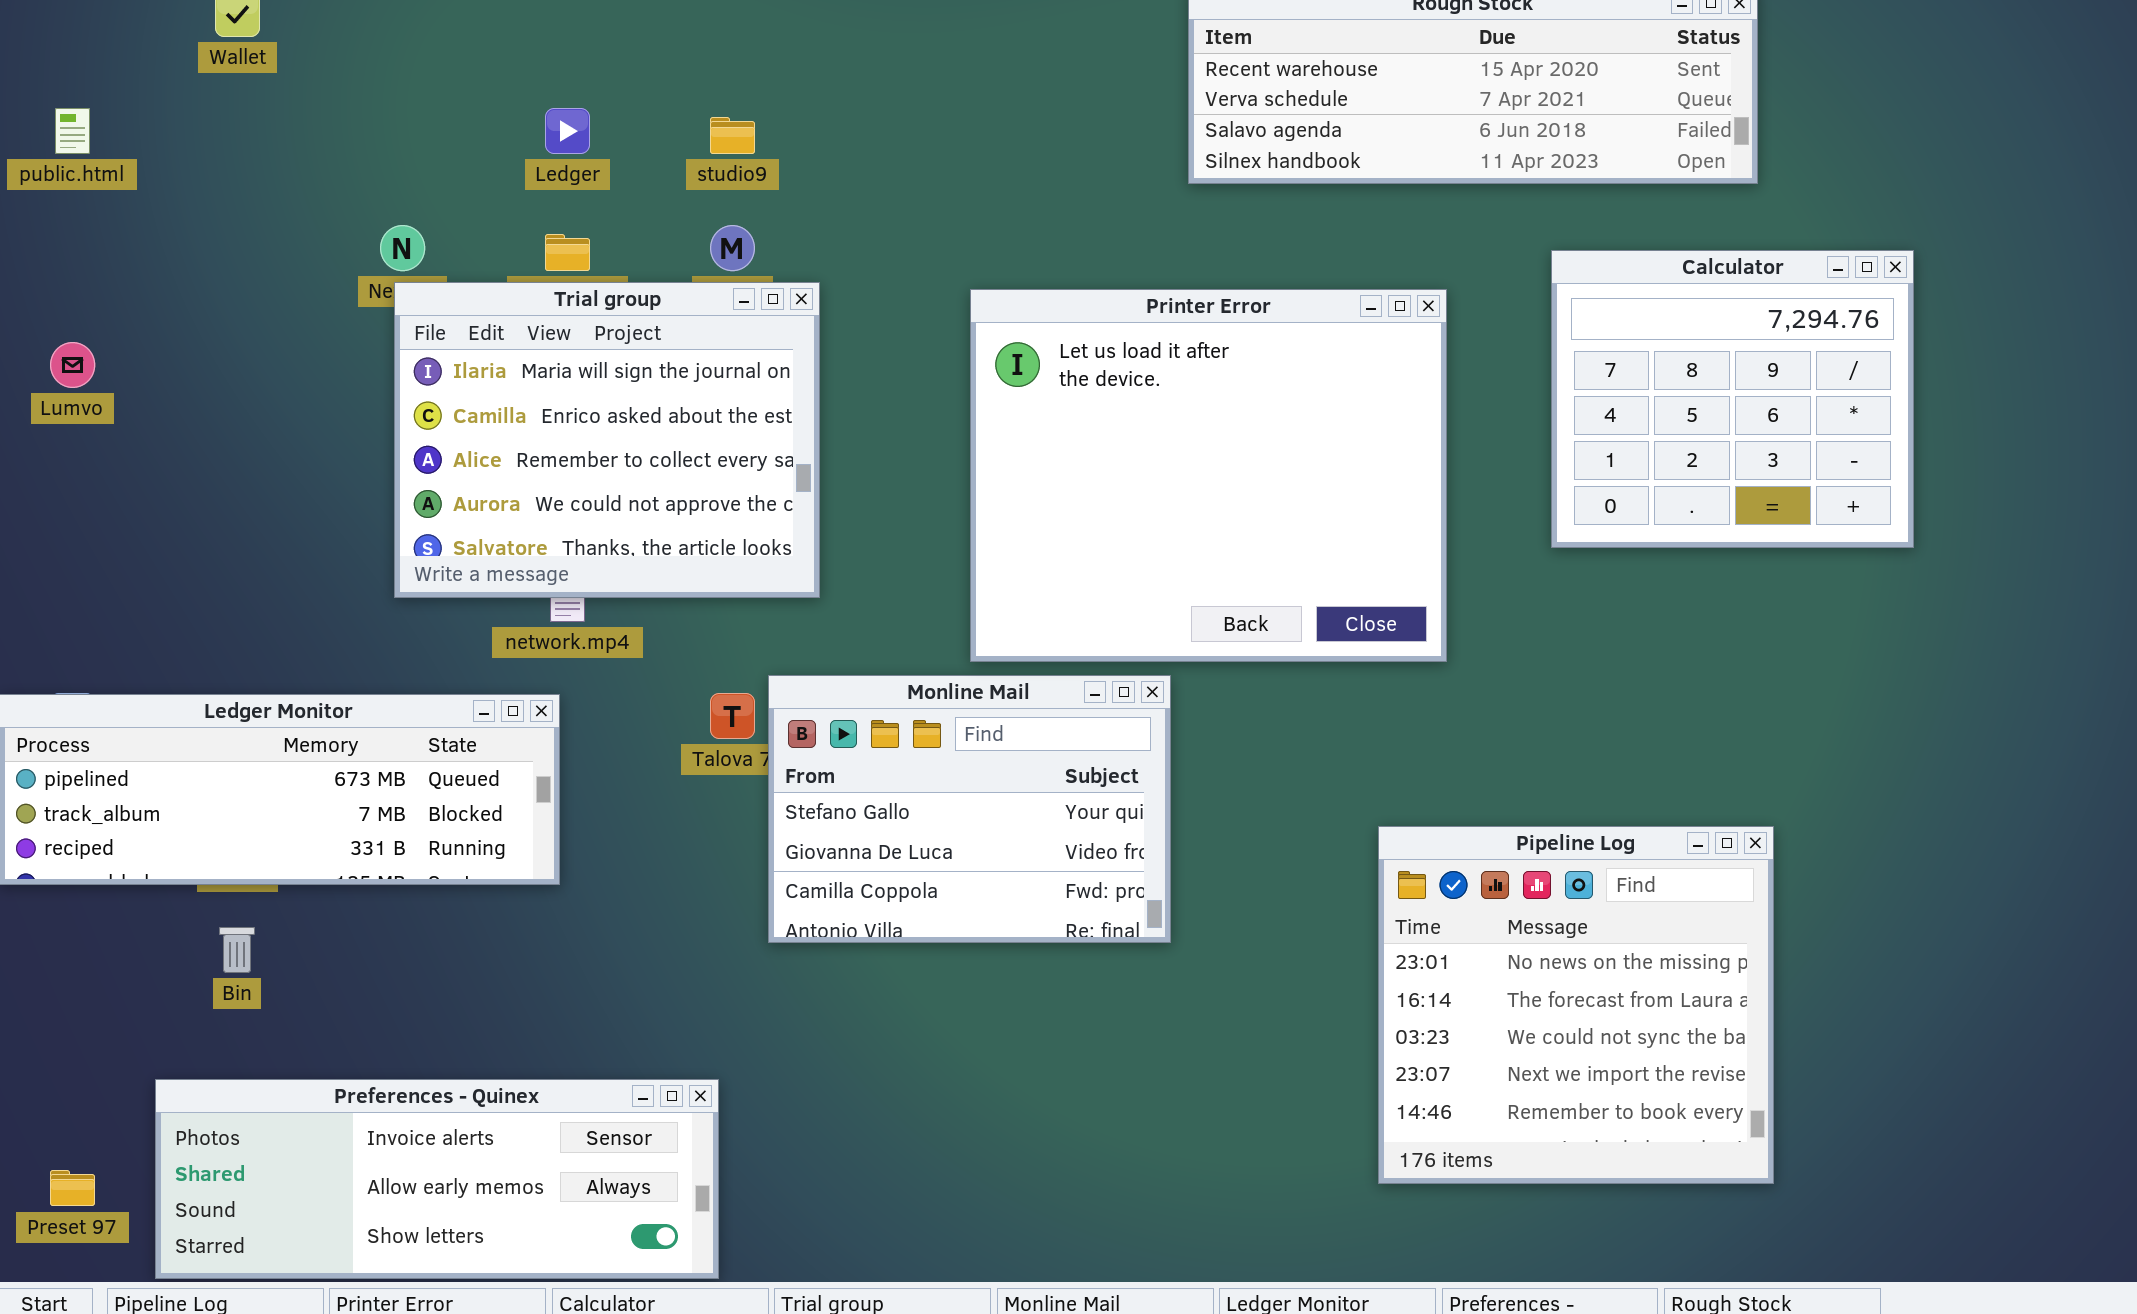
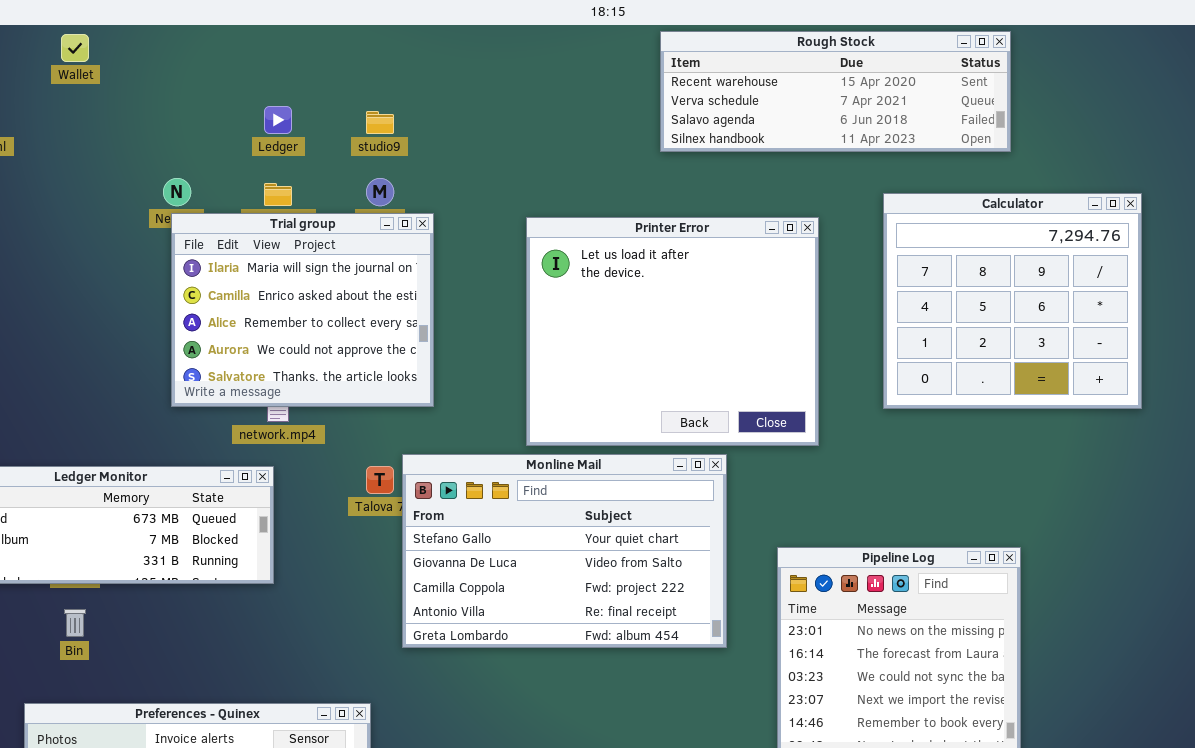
Calculator: [1551,250,1914,548] -> [883,193,1142,409], resized
Monline Mail: [768,675,1171,943] -> [402,454,727,648], resized

